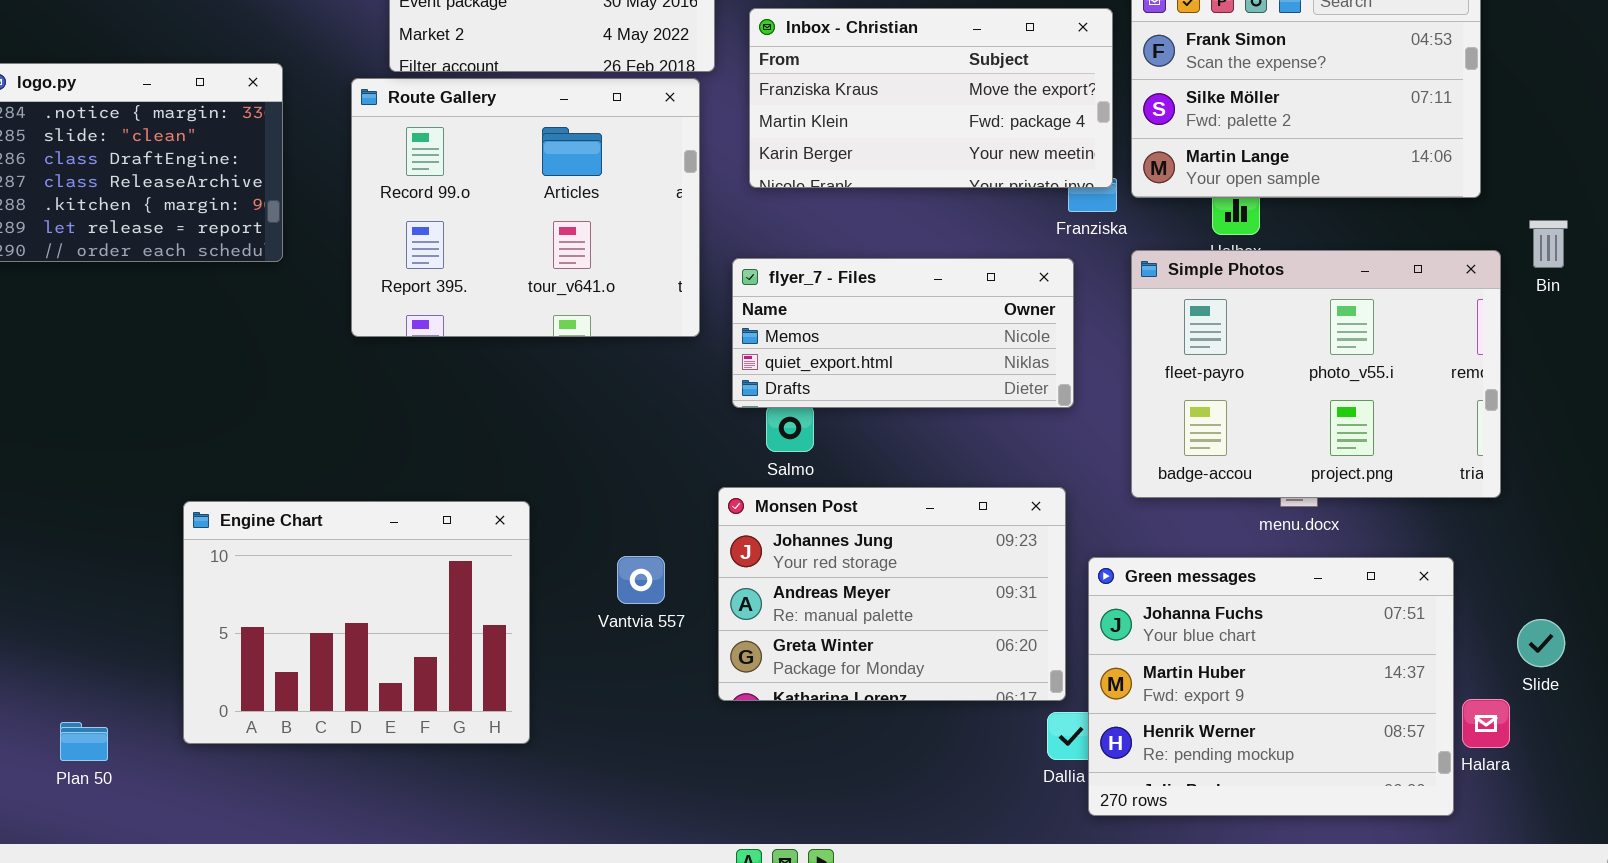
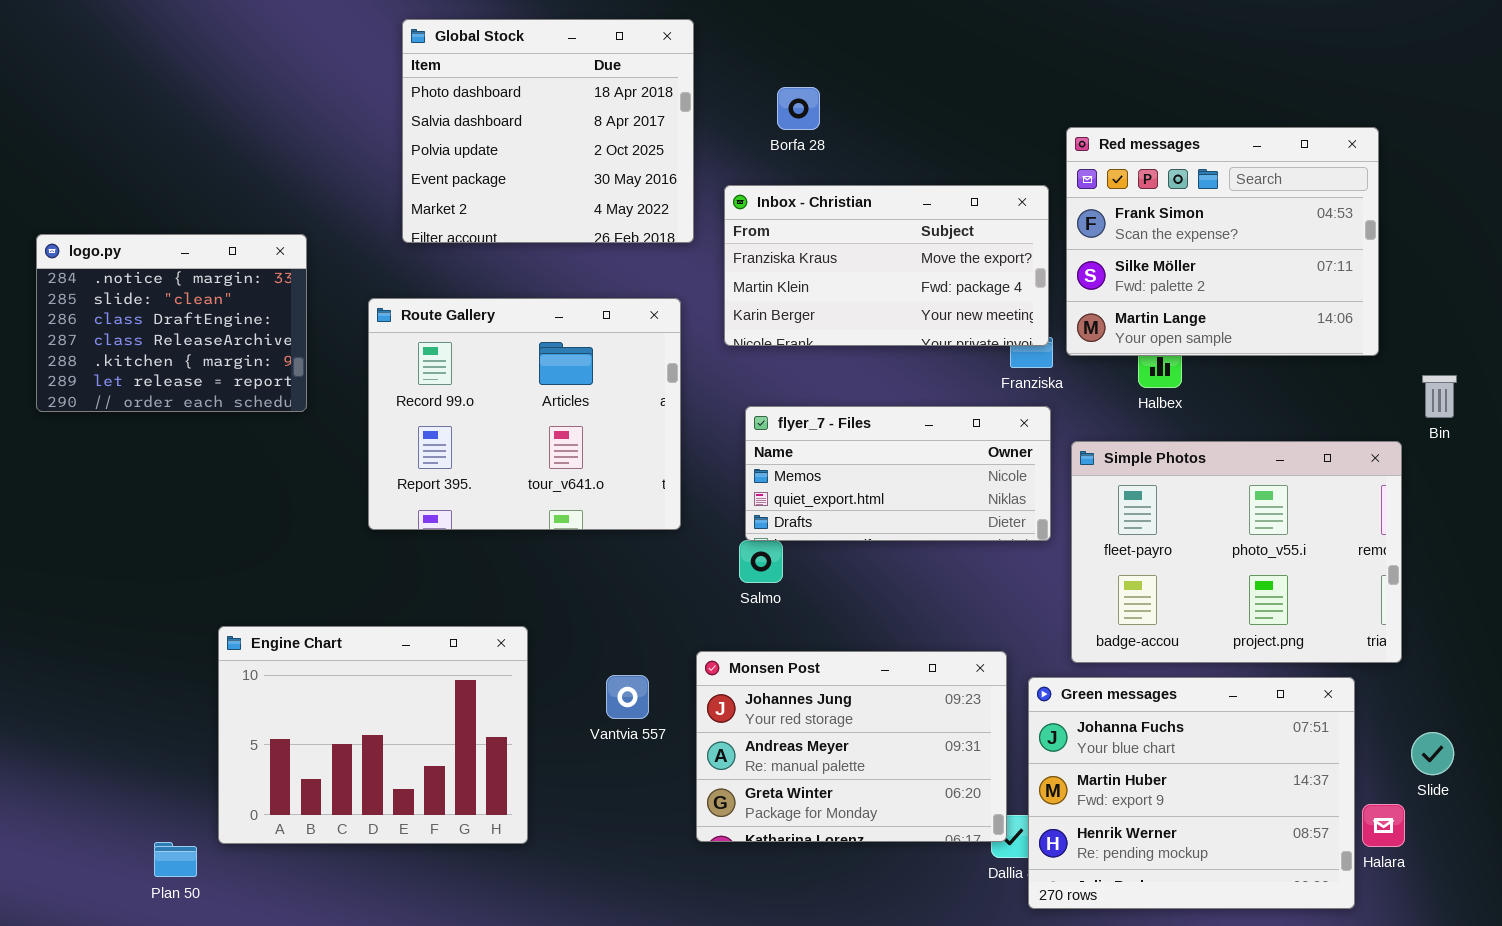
Route Gallery: [351,78,700,337] -> [368,298,681,530], moved
Simple Photos: [1131,250,1501,498] -> [1071,441,1402,663], moved
flyer_7 - Files: [732,258,1074,408] -> [745,406,1051,541], moved
Monsen Post: [718,487,1066,701] -> [696,651,1007,842], moved
Plan 50: [60,722,108,761] -> [154,842,197,877], moved

